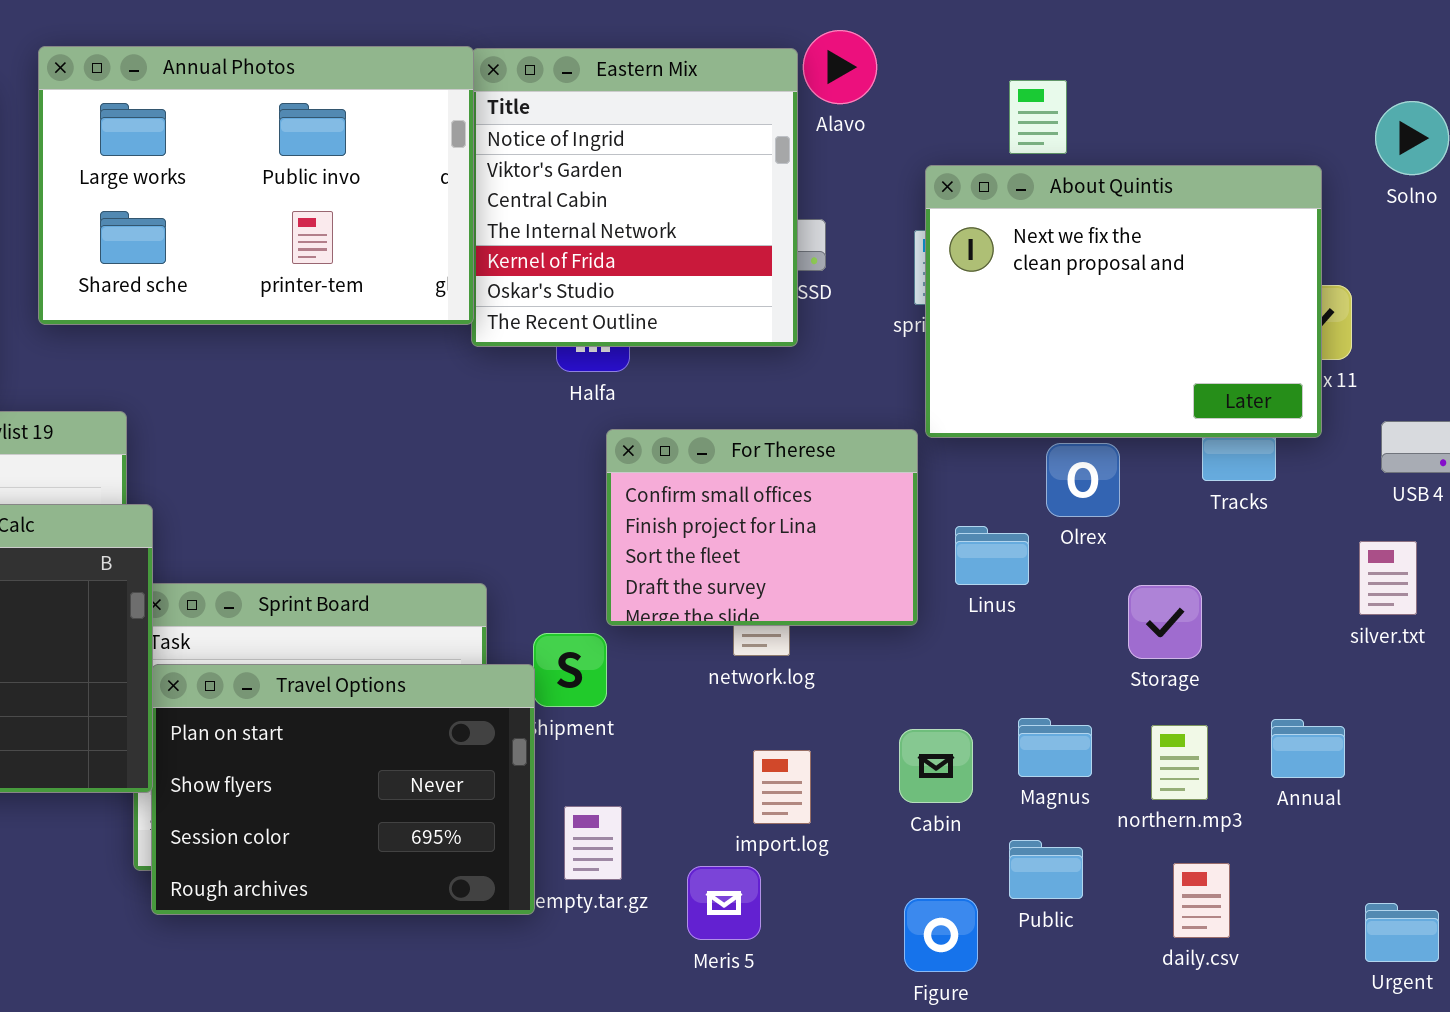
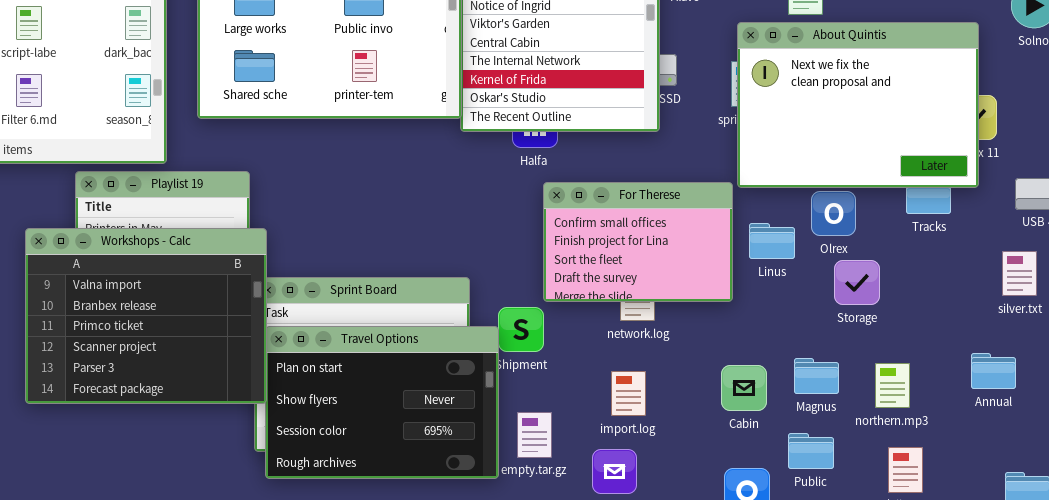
Linus: [955,526,1029,585] -> [749,223,795,259], moved
Storage: [1128,585,1202,659] -> [834,260,880,305], moved
Annual: [1271,719,1345,778] -> [971,353,1016,389], moved
import.log: [753,750,811,824] -> [611,371,646,416], moved

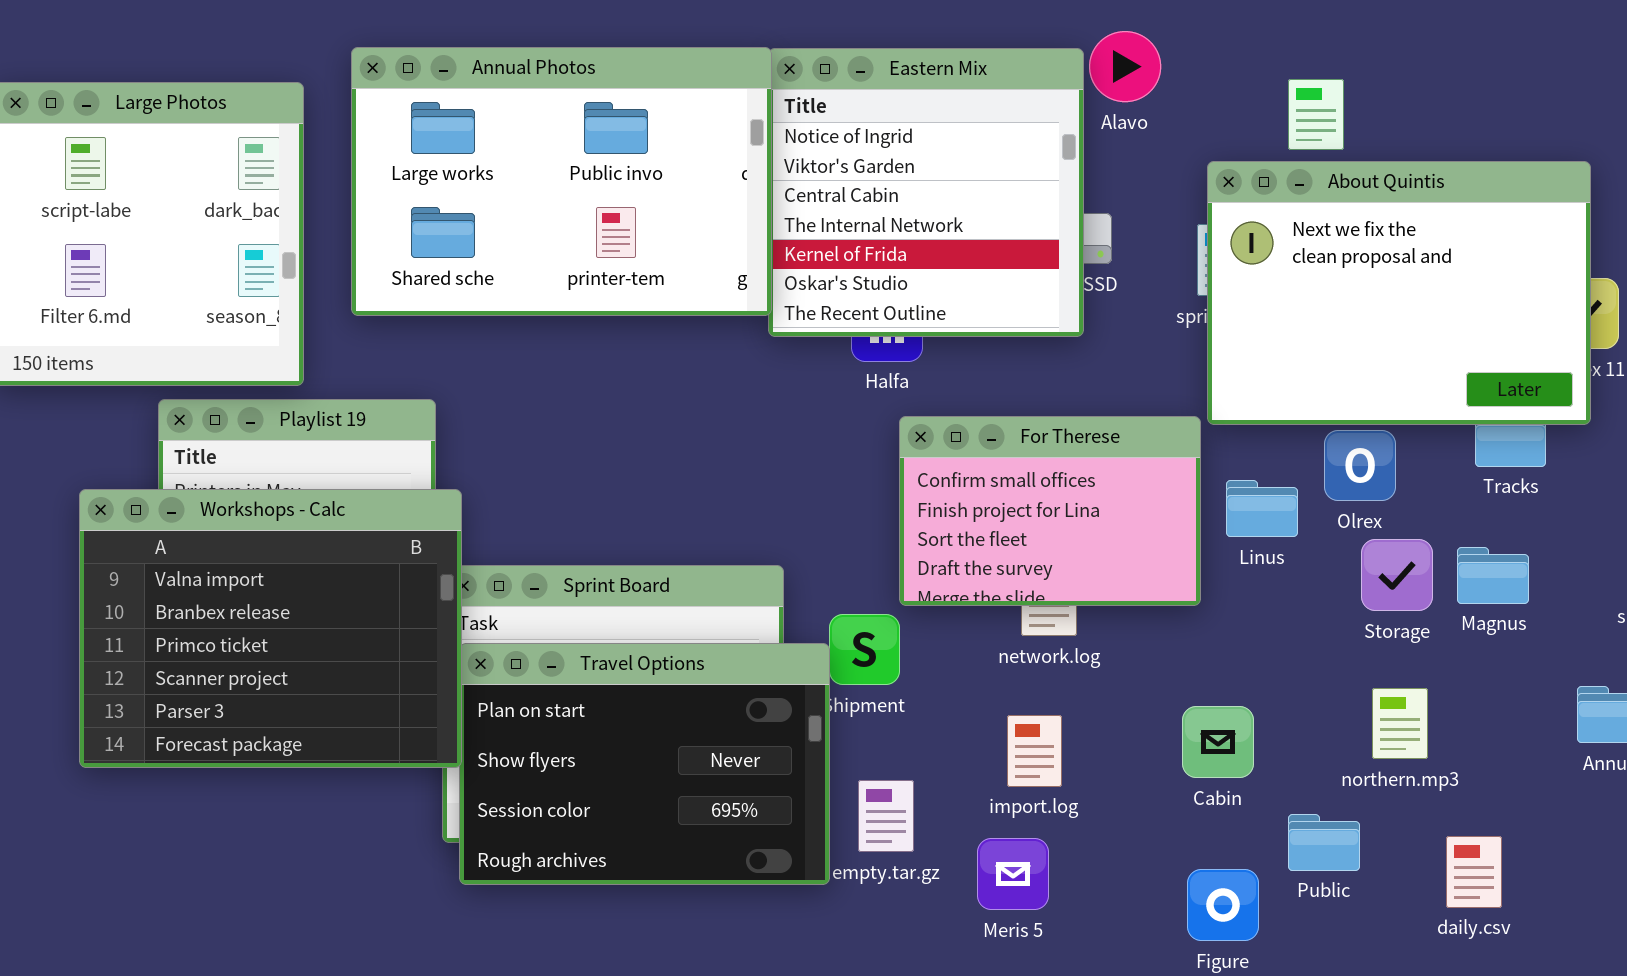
Magnus: [794,358,839,394] -> [1457,547,1529,604], moved
northern.mp3: [875,363,910,408] -> [1372,688,1428,759], moved

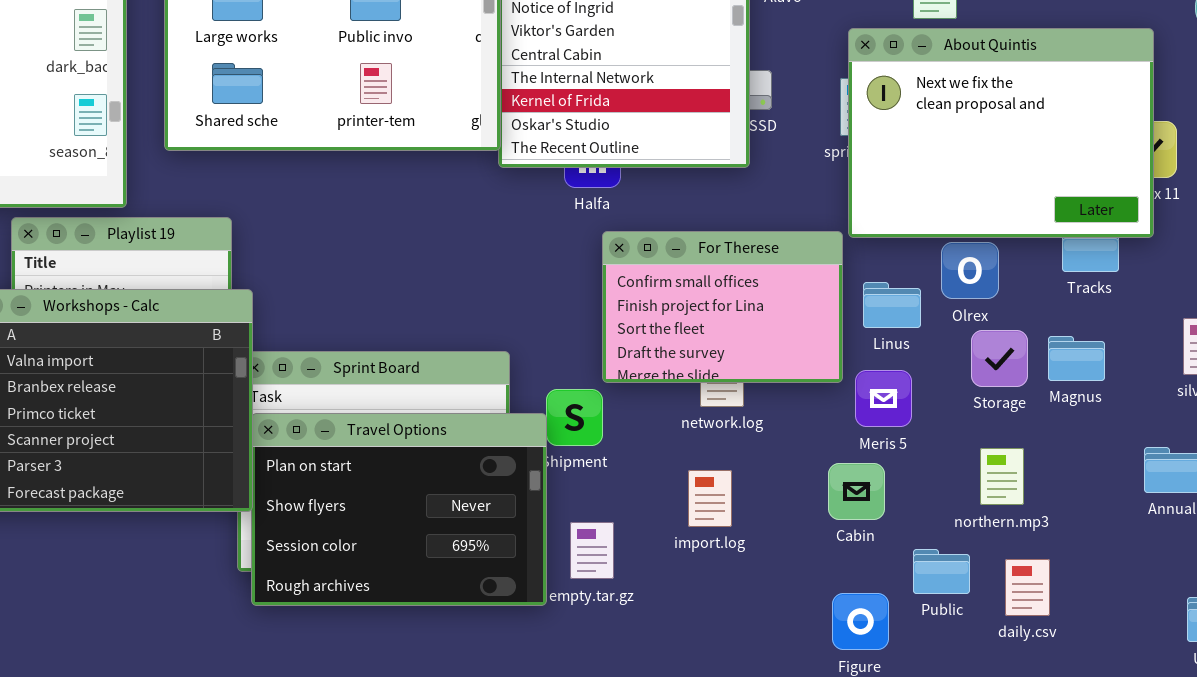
daily.csv: [1446,836,1502,908] -> [1005,559,1050,616], moved
Meris 5: [977,838,1049,910] -> [855,370,912,427], moved

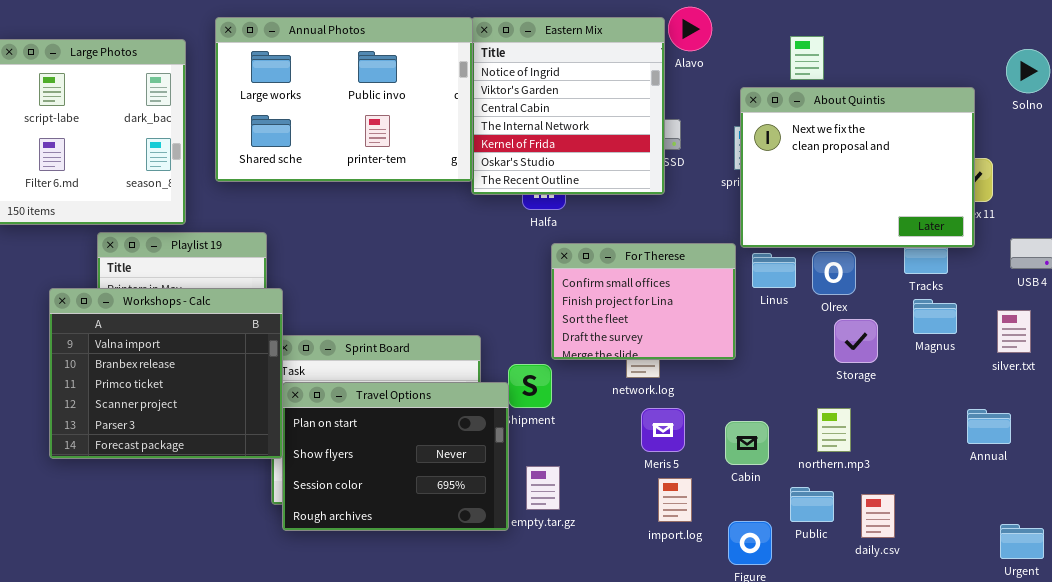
Linus: [863,282,921,328] -> [752,253,796,288], moved
Magnus: [1048,336,1105,381] -> [913,299,957,334], moved
Meris 5: [855,370,912,427] -> [641,408,685,452], moved
northern.mp3: [980,448,1024,505] -> [817,408,851,452], moved
import.log: [688,470,732,527] -> [658,478,692,522], moved

